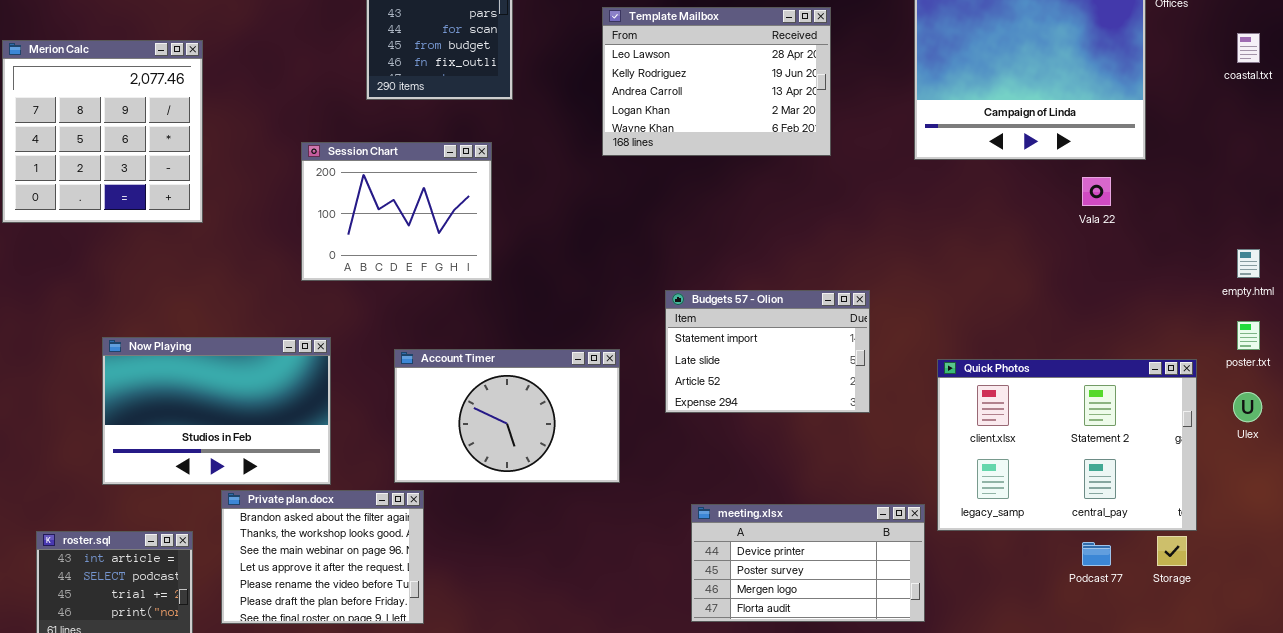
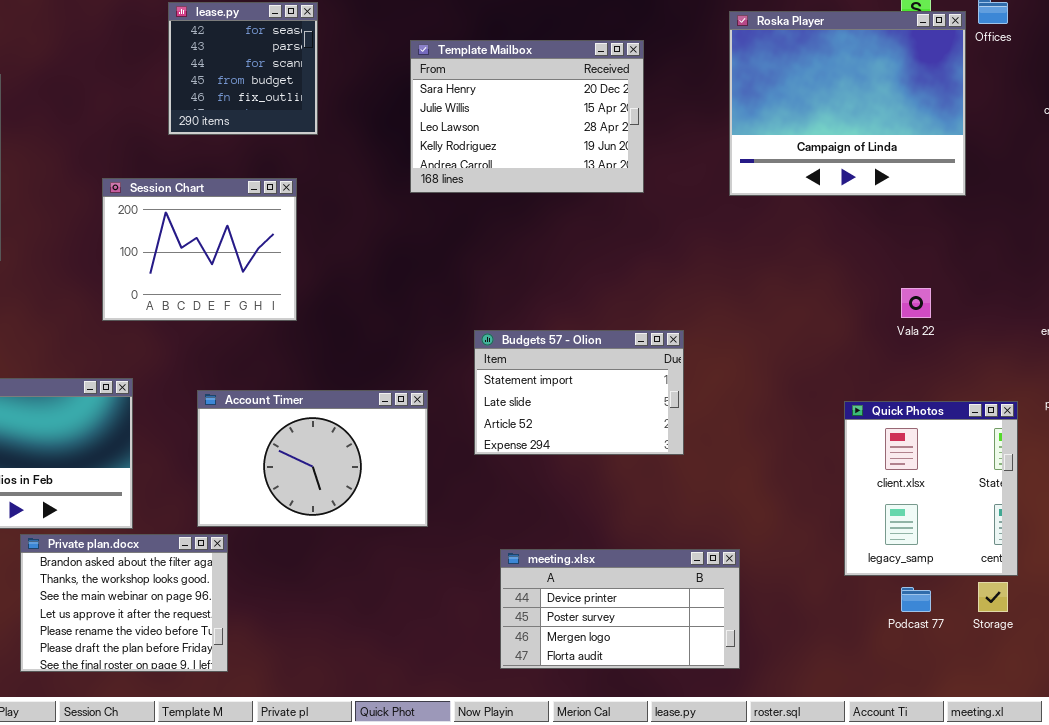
Template Mailbox: [602,7,831,156] -> [410,40,644,193], scrolled up 2 rows
Vala 22: [1082,177,1111,206] -> [901,288,931,318], moved
Quick Photos: [937,359,1197,531] -> [844,401,1018,576], resized

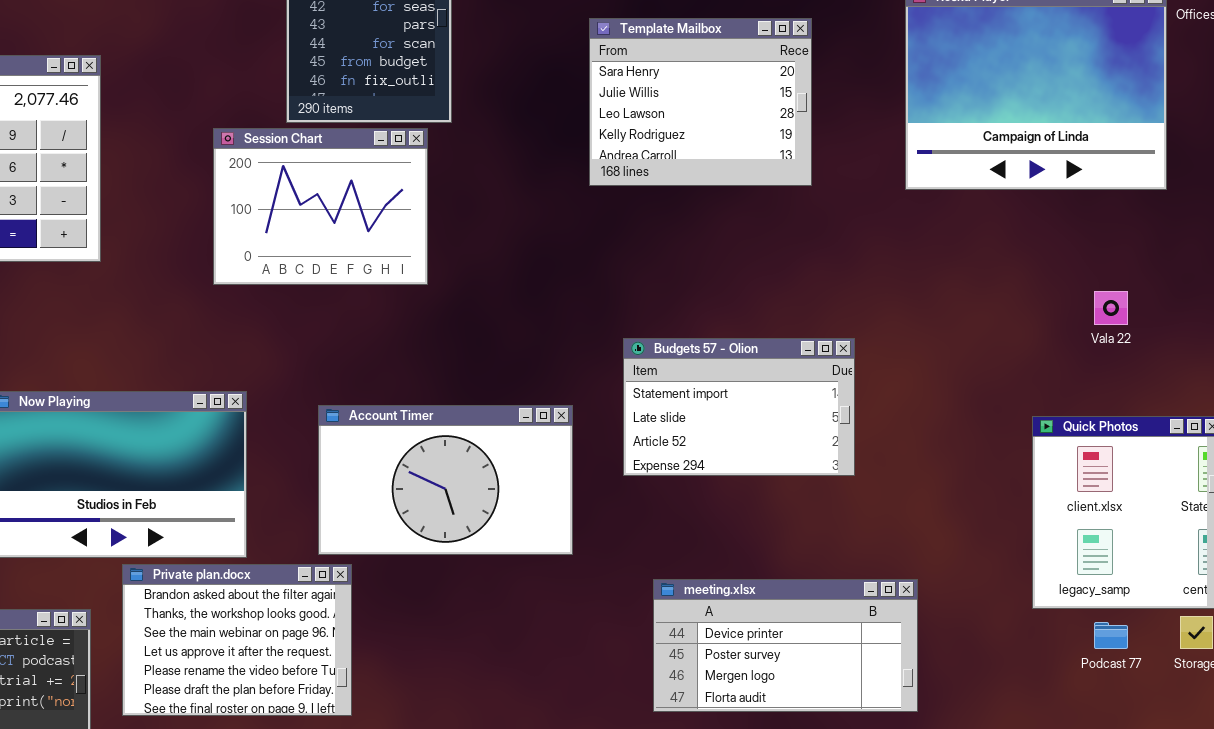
Template Mailbox: [410,40,644,193] -> [589,18,812,186], resized
Session Chart: [102,178,297,321] -> [213,128,428,285], moved

